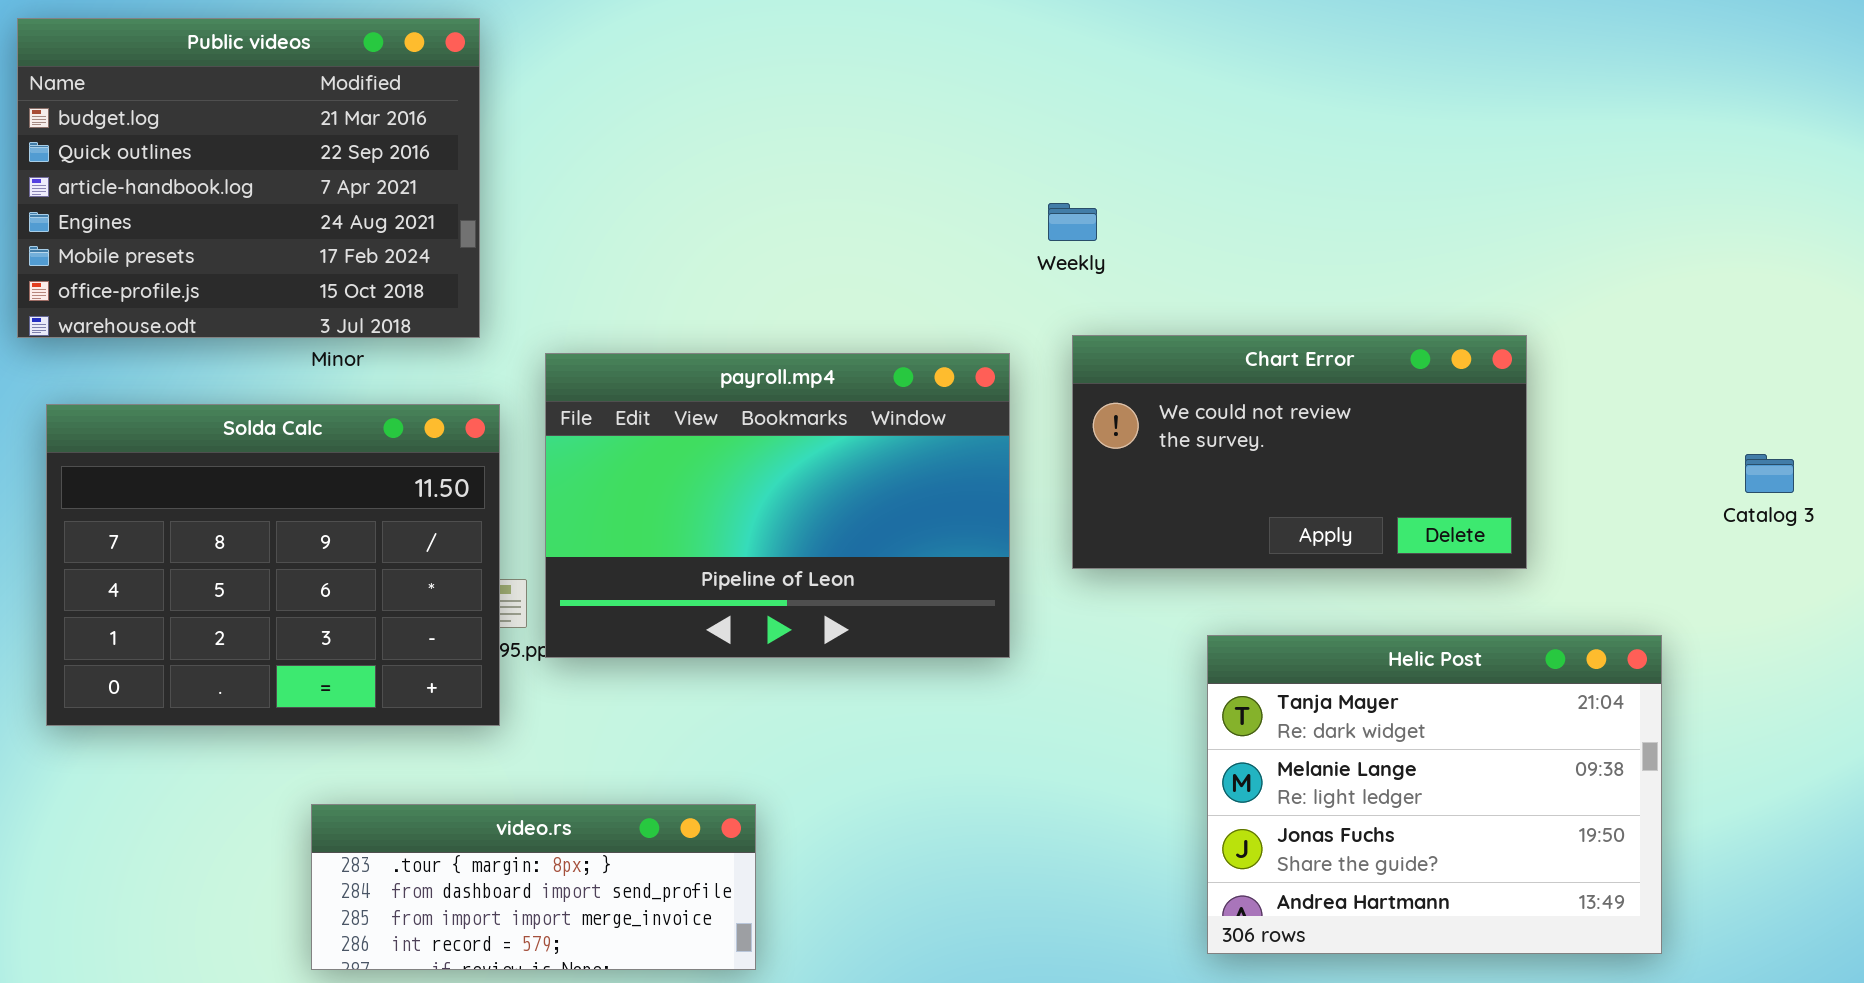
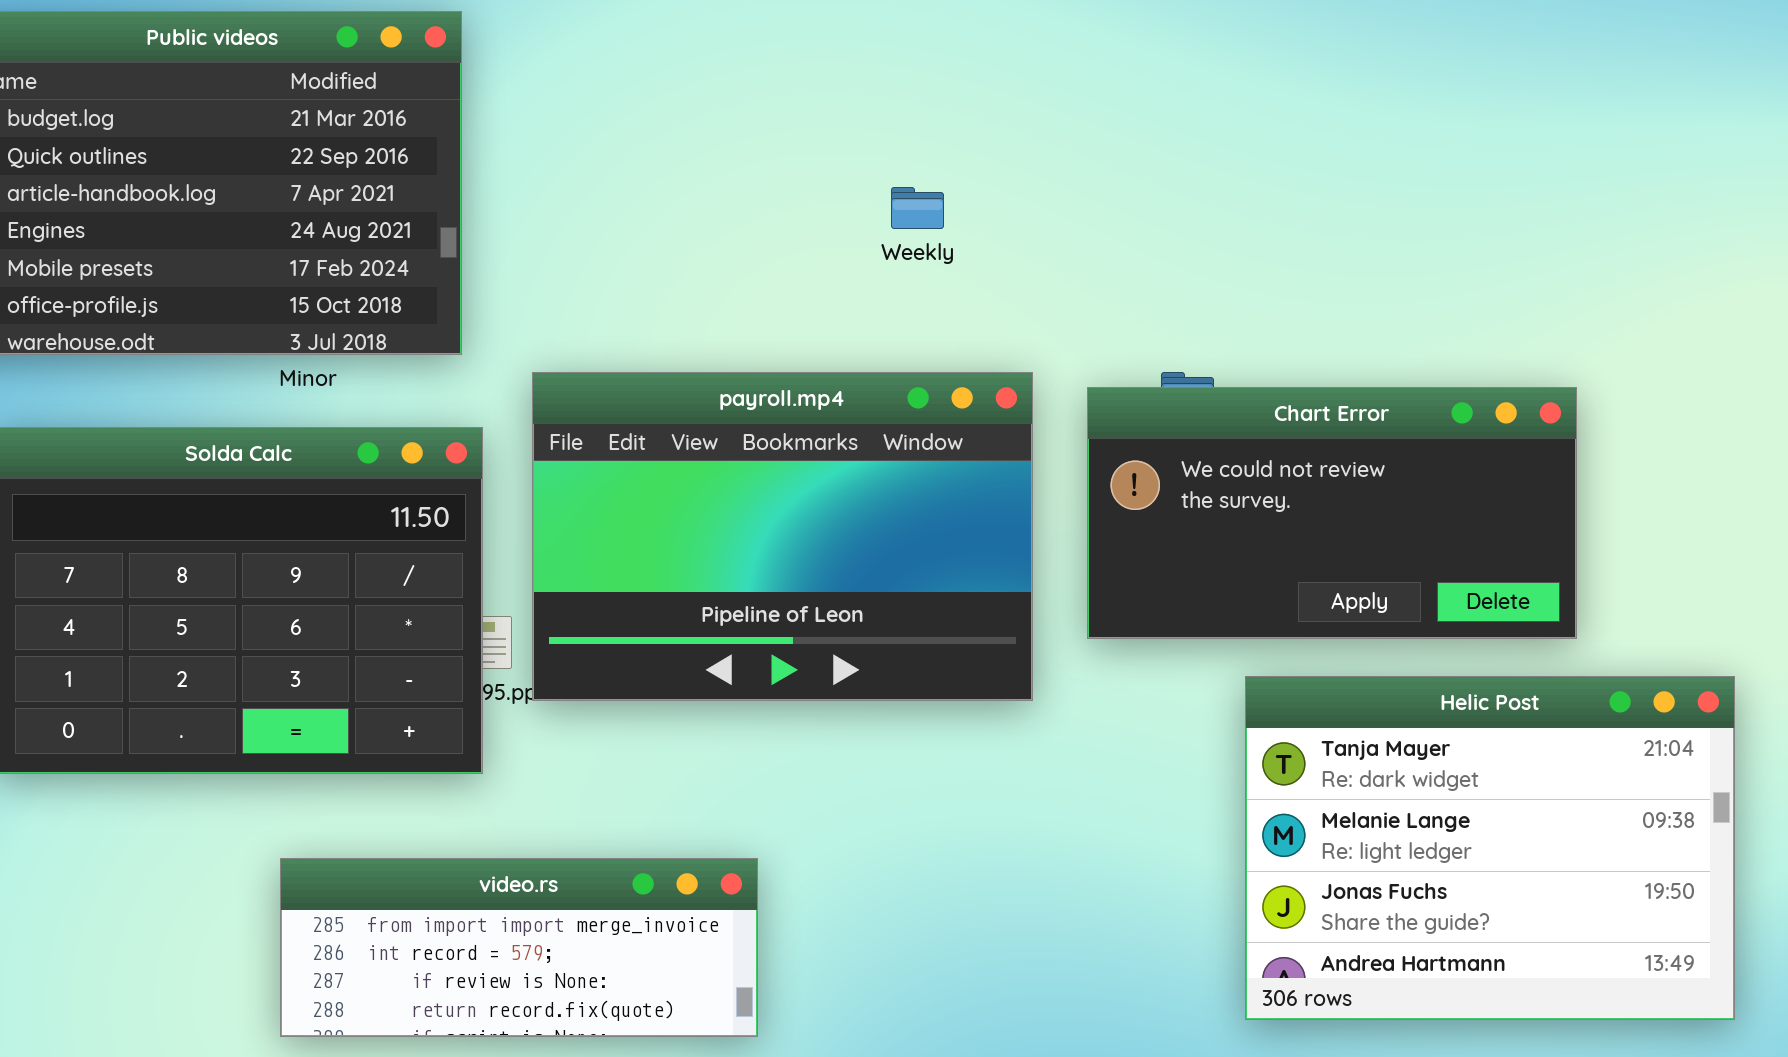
Weekly: [1048,203,1097,241] -> [891,187,944,229], moved
Chart Error: [1072,335,1527,569] -> [1087,387,1577,639], moved
video.rs: [311,804,756,970] -> [280,858,758,1037], scrolled down 2 rows

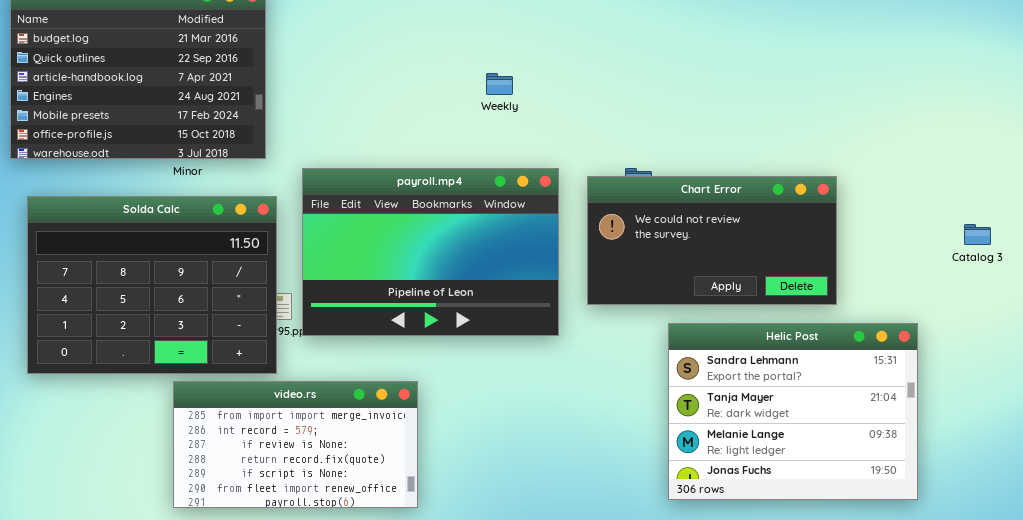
Helic Post: [1245,676,1735,1020] -> [668,323,918,500], scrolled up 1 row
video.rs: [280,858,758,1037] -> [173,381,418,508], resized

